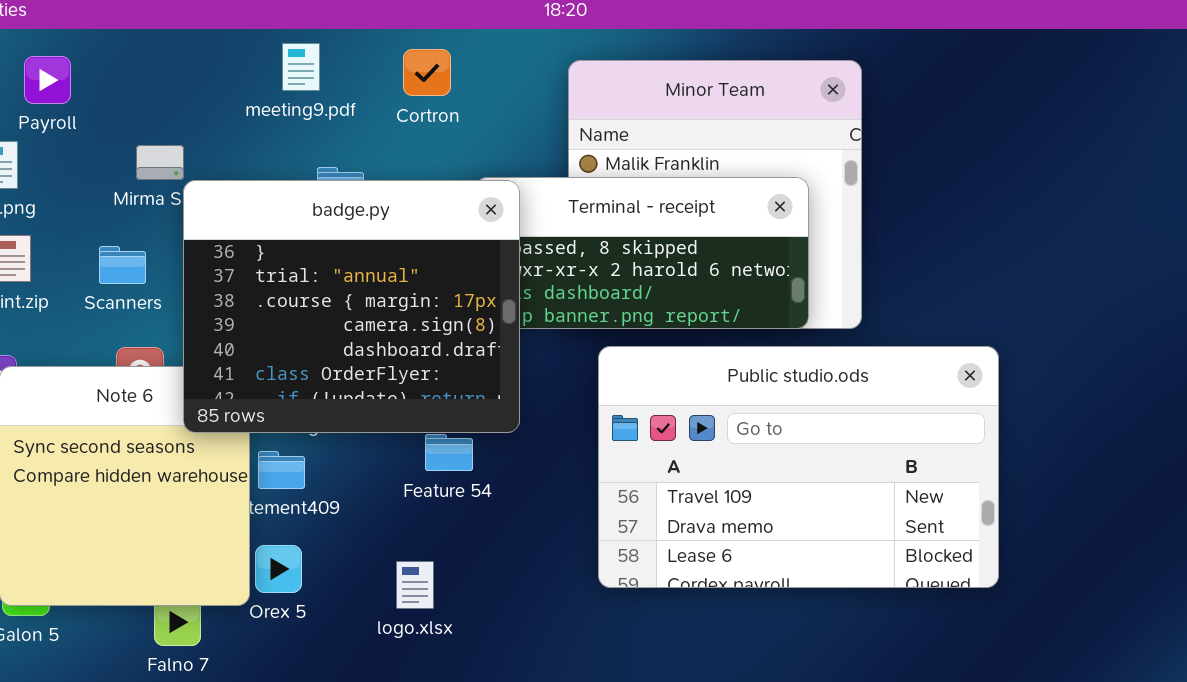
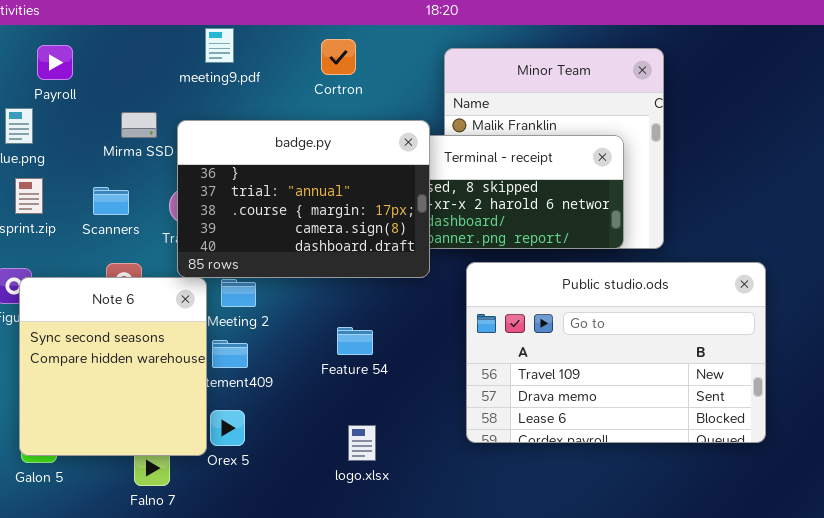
meeting9.pdf: [282,43,320,91] -> [205,28,234,63], moved
badge.py: [183,180,520,433] -> [177,120,430,278], moved, resized
logo.xlsx: [396,561,434,609] -> [348,425,376,461], moved

